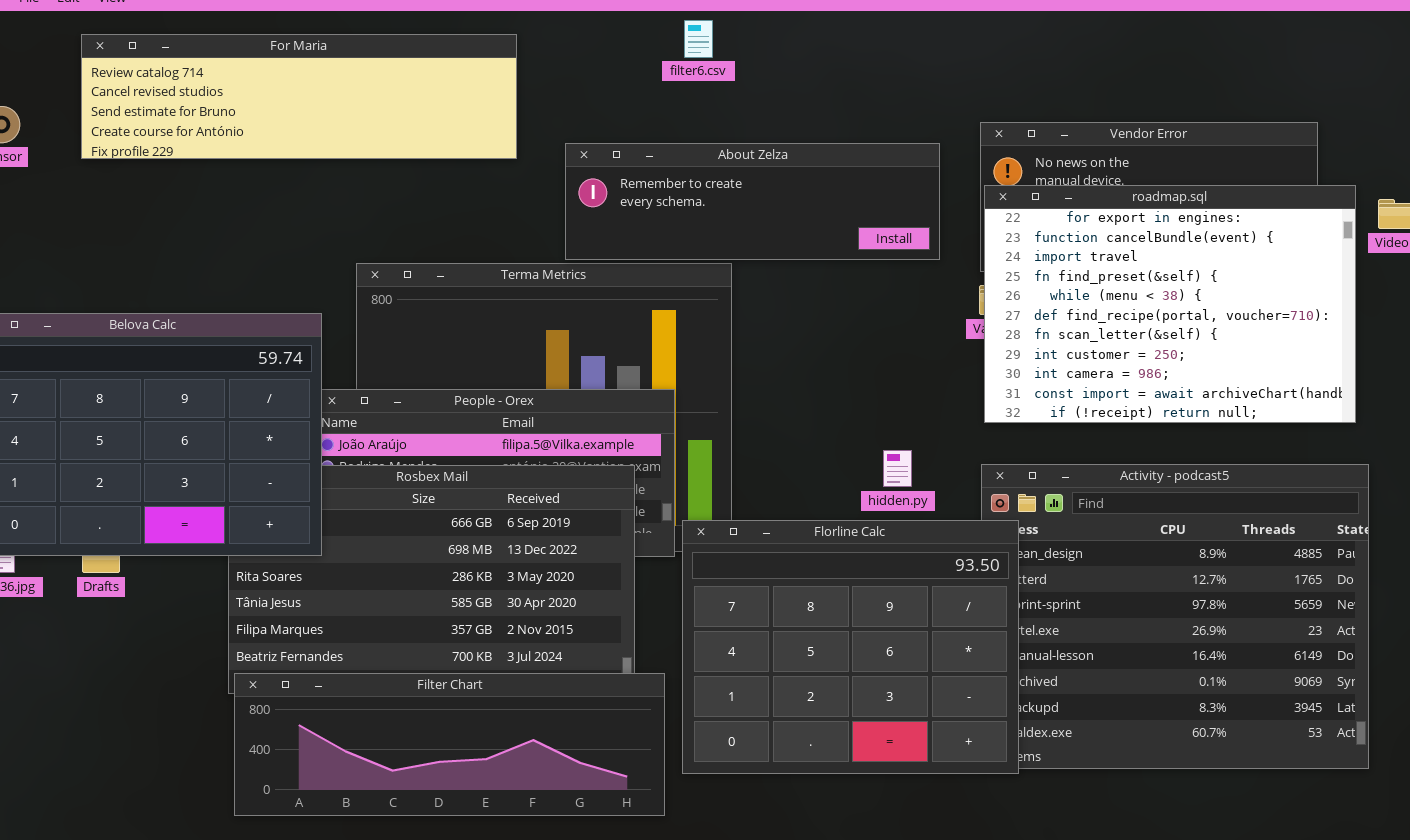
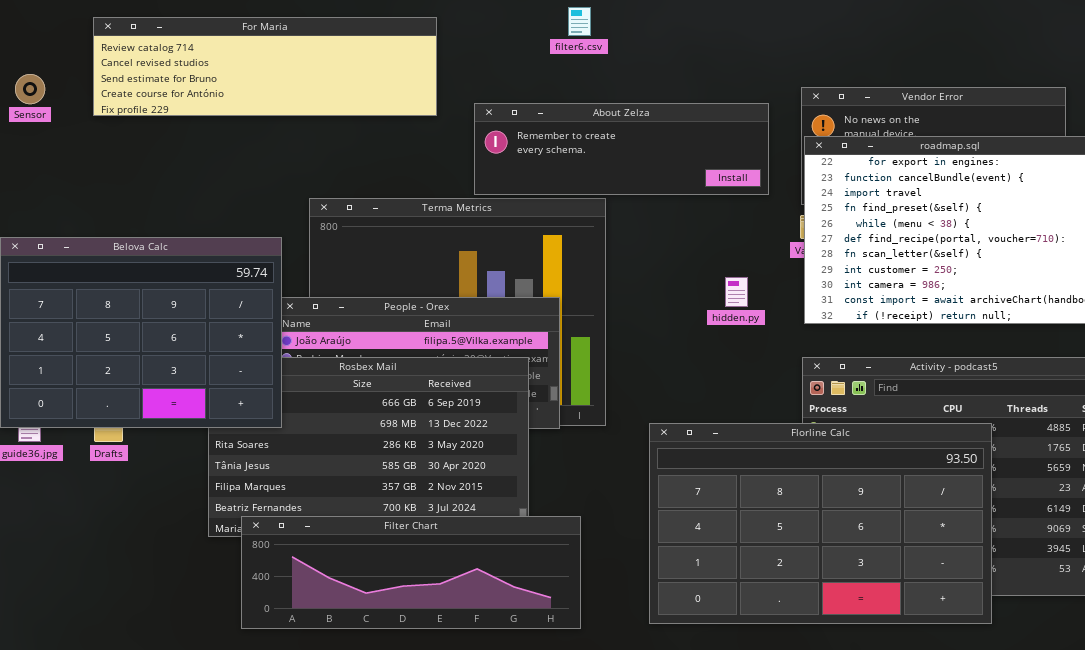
hidden.py: [883,450,912,487] -> [725,277,748,307], moved
Florline Calc: [682,520,1019,774] -> [649,423,992,624], moved, resized
Filter Chart: [234,673,665,816] -> [241,516,581,629], moved

